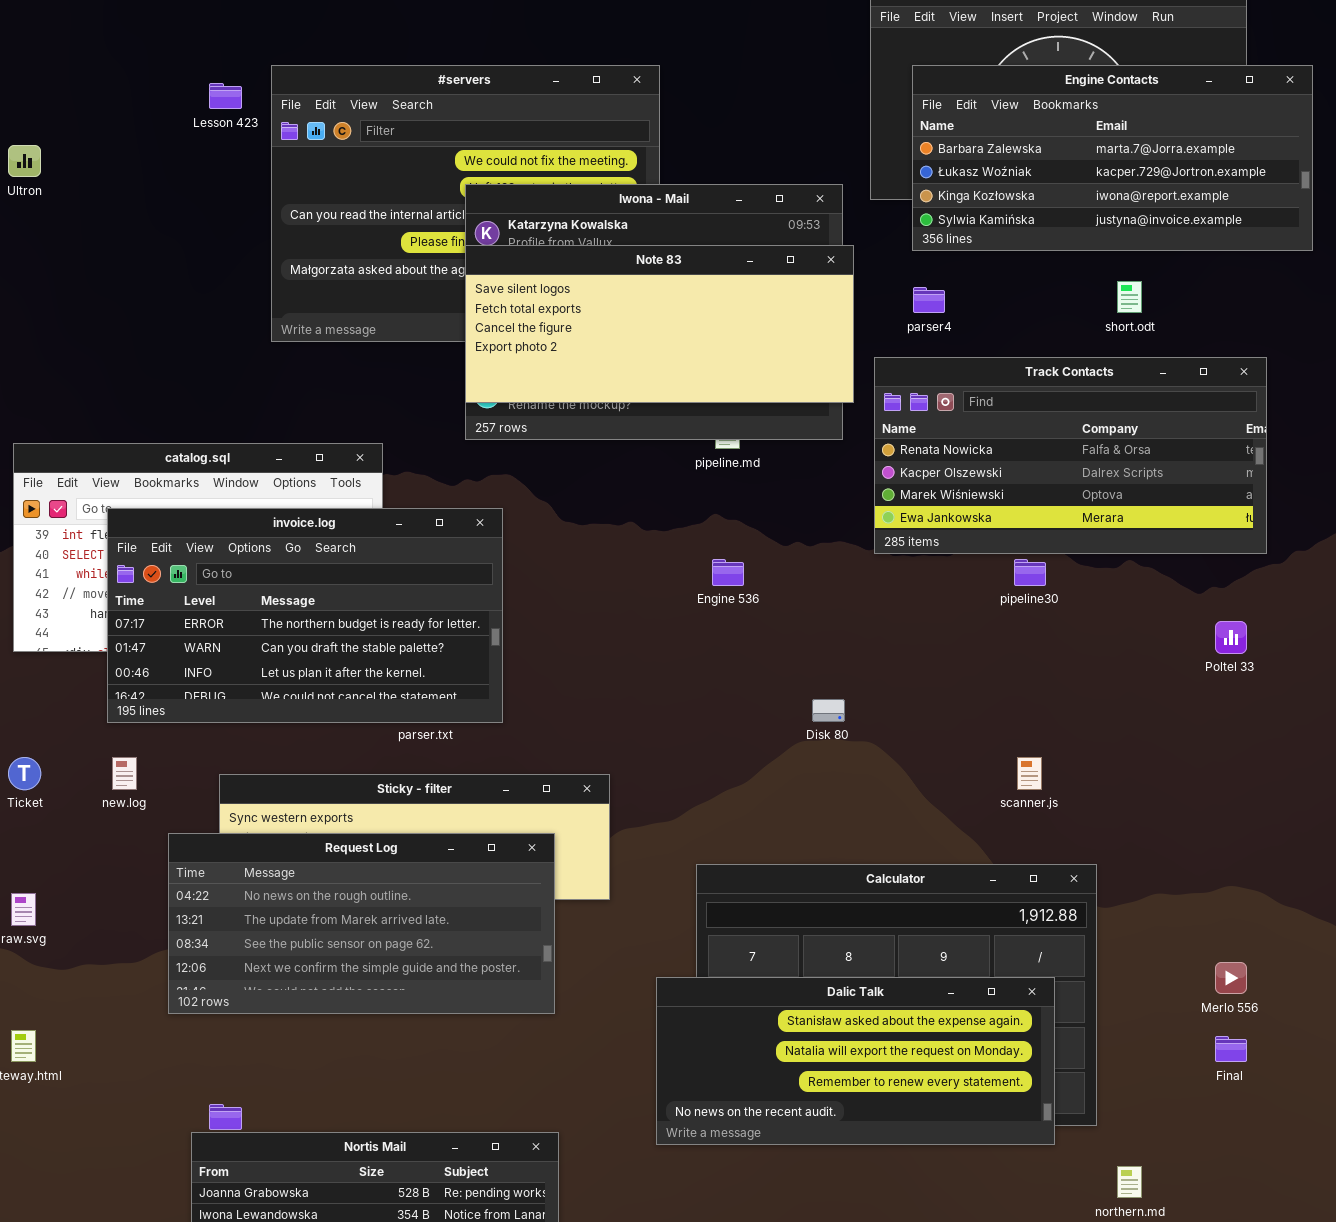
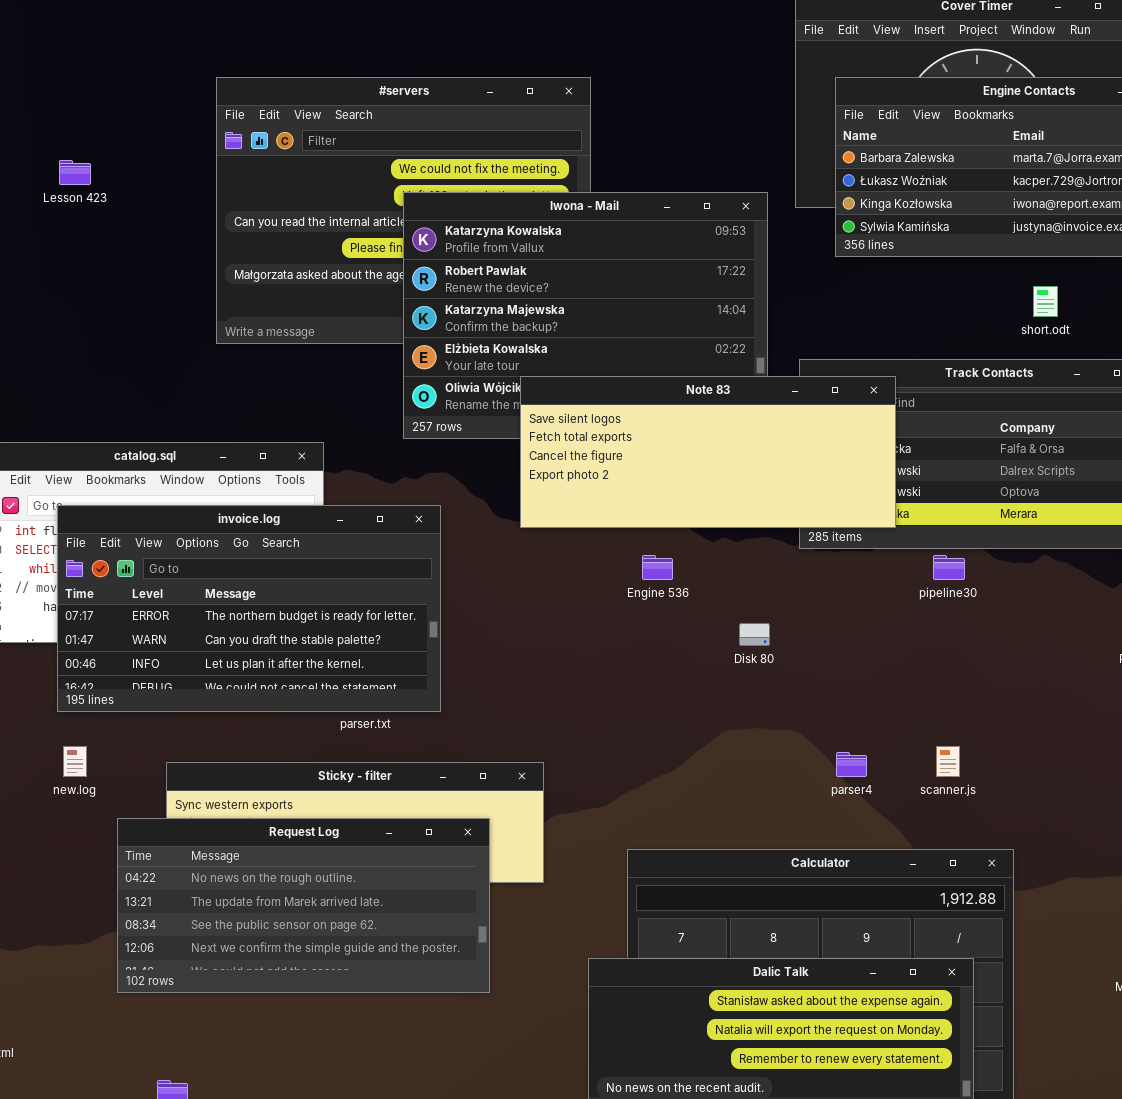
Lesson 423: [209,83,242,109] -> [59,160,91,185], moved
Note 83: [465,245,854,403] -> [520,376,896,528], moved
parser4: [913,287,945,313] -> [836,752,867,777], moved
Disk 80: [812,699,845,722] -> [739,623,770,646], moved

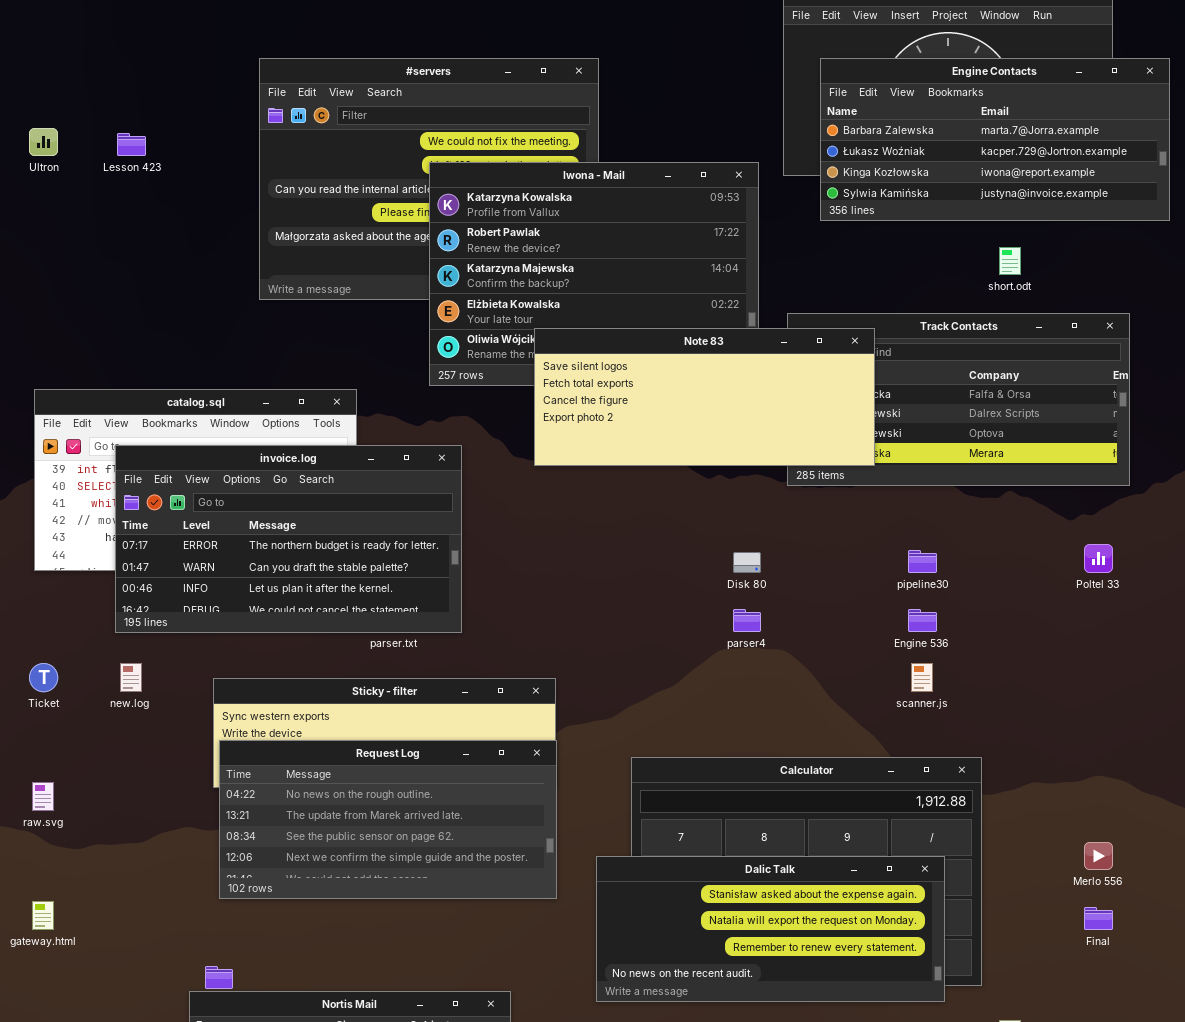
Engine 536: [642,555,673,580] -> [908,609,937,632], moved
pipeline30: [933,555,965,580] -> [908,550,937,573], moved
parser4: [836,752,867,777] -> [733,609,761,632], moved
Request Log: [117,818,490,993] -> [219,740,557,899], moved

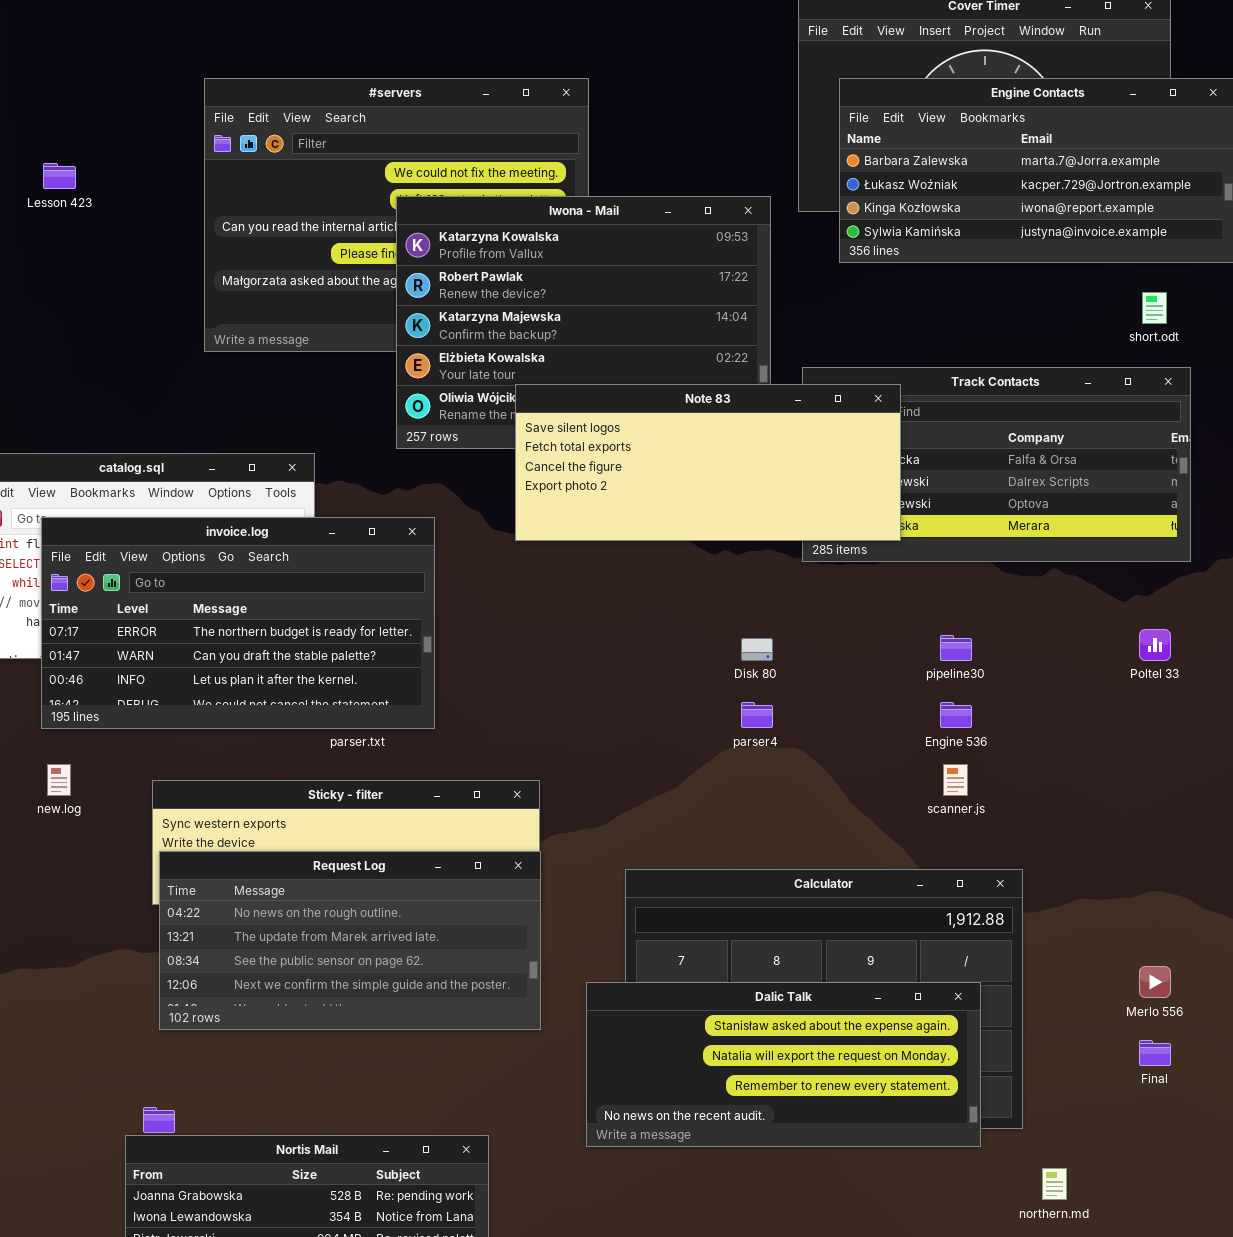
short.odt: [999,247,1021,275] -> [1142,292,1167,324], moved

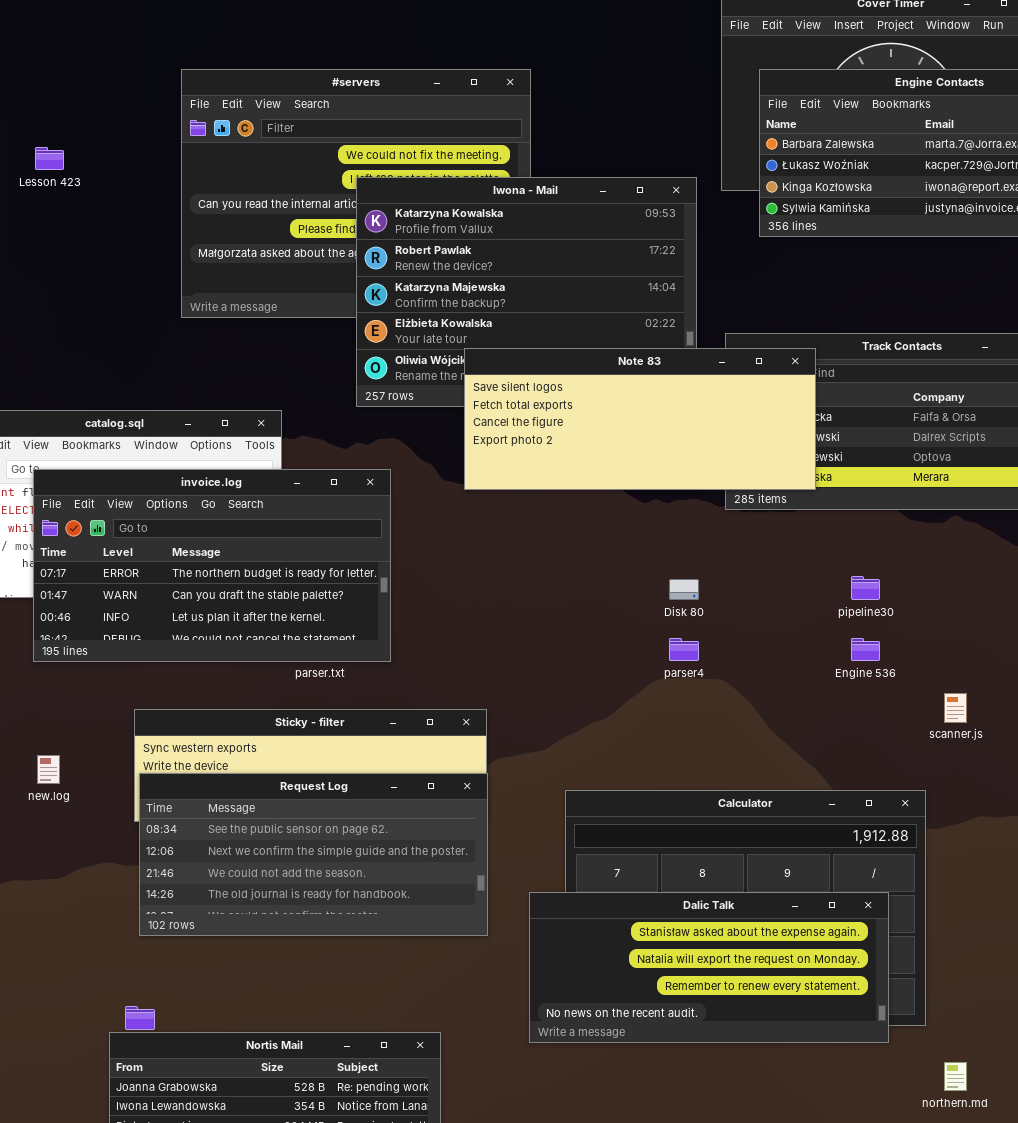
new.log: [47,764,71,796] -> [37,755,60,784], moved
scanner.js: [943,764,968,796] -> [944,693,967,723], moved
Request Log: [159,851,541,1030] -> [139,773,488,936], scrolled down 2 rows

